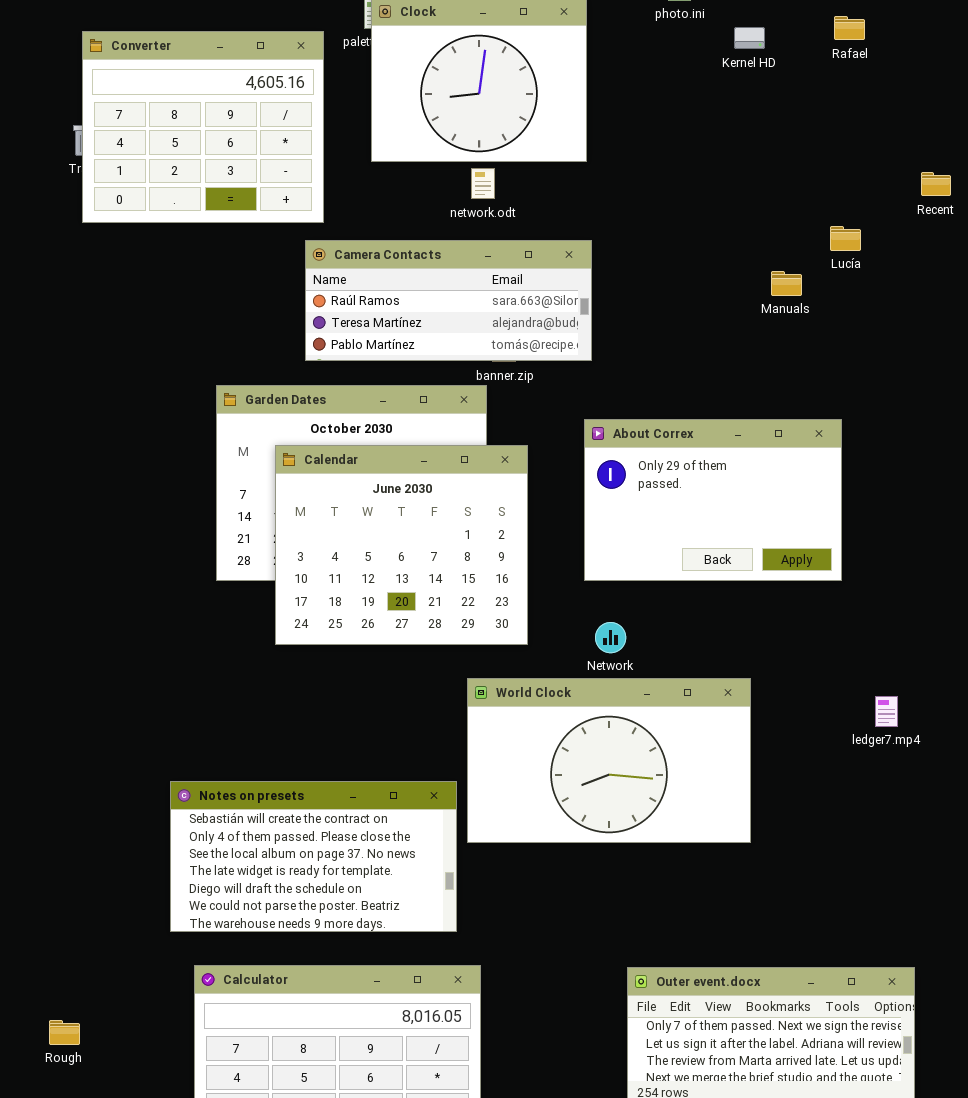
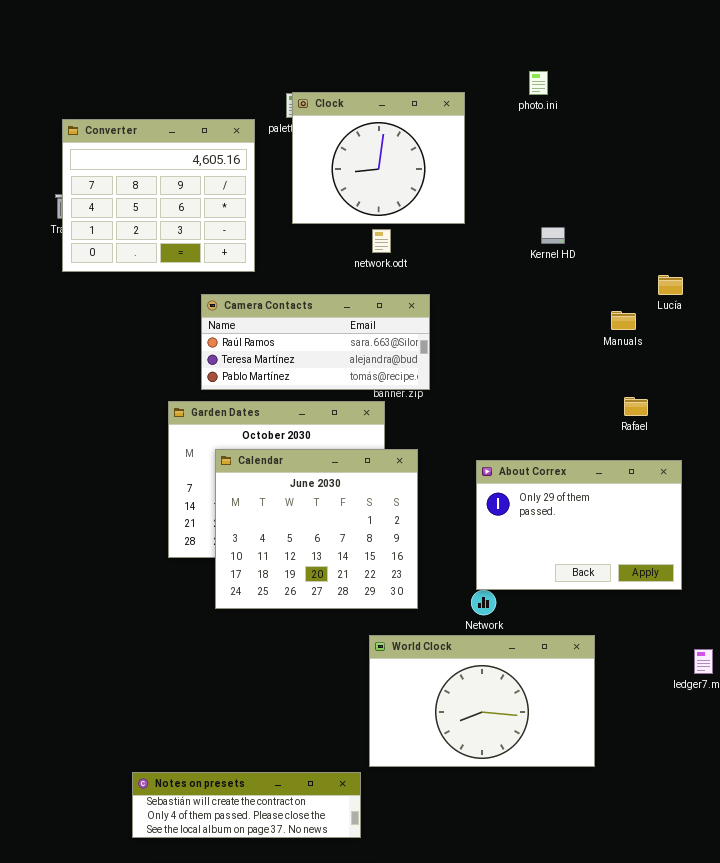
Rafael: [834,16,865,40] -> [624,397,648,416], moved
Kernel HD: [734,27,765,49] -> [541,227,565,244], moved
Camera Contacts: [305,240,592,361] -> [201,294,430,390], moved
About Correx: [584,419,842,581] -> [476,460,682,590], moved
Notes on presets: [170,781,457,932] -> [132,772,361,838], resized

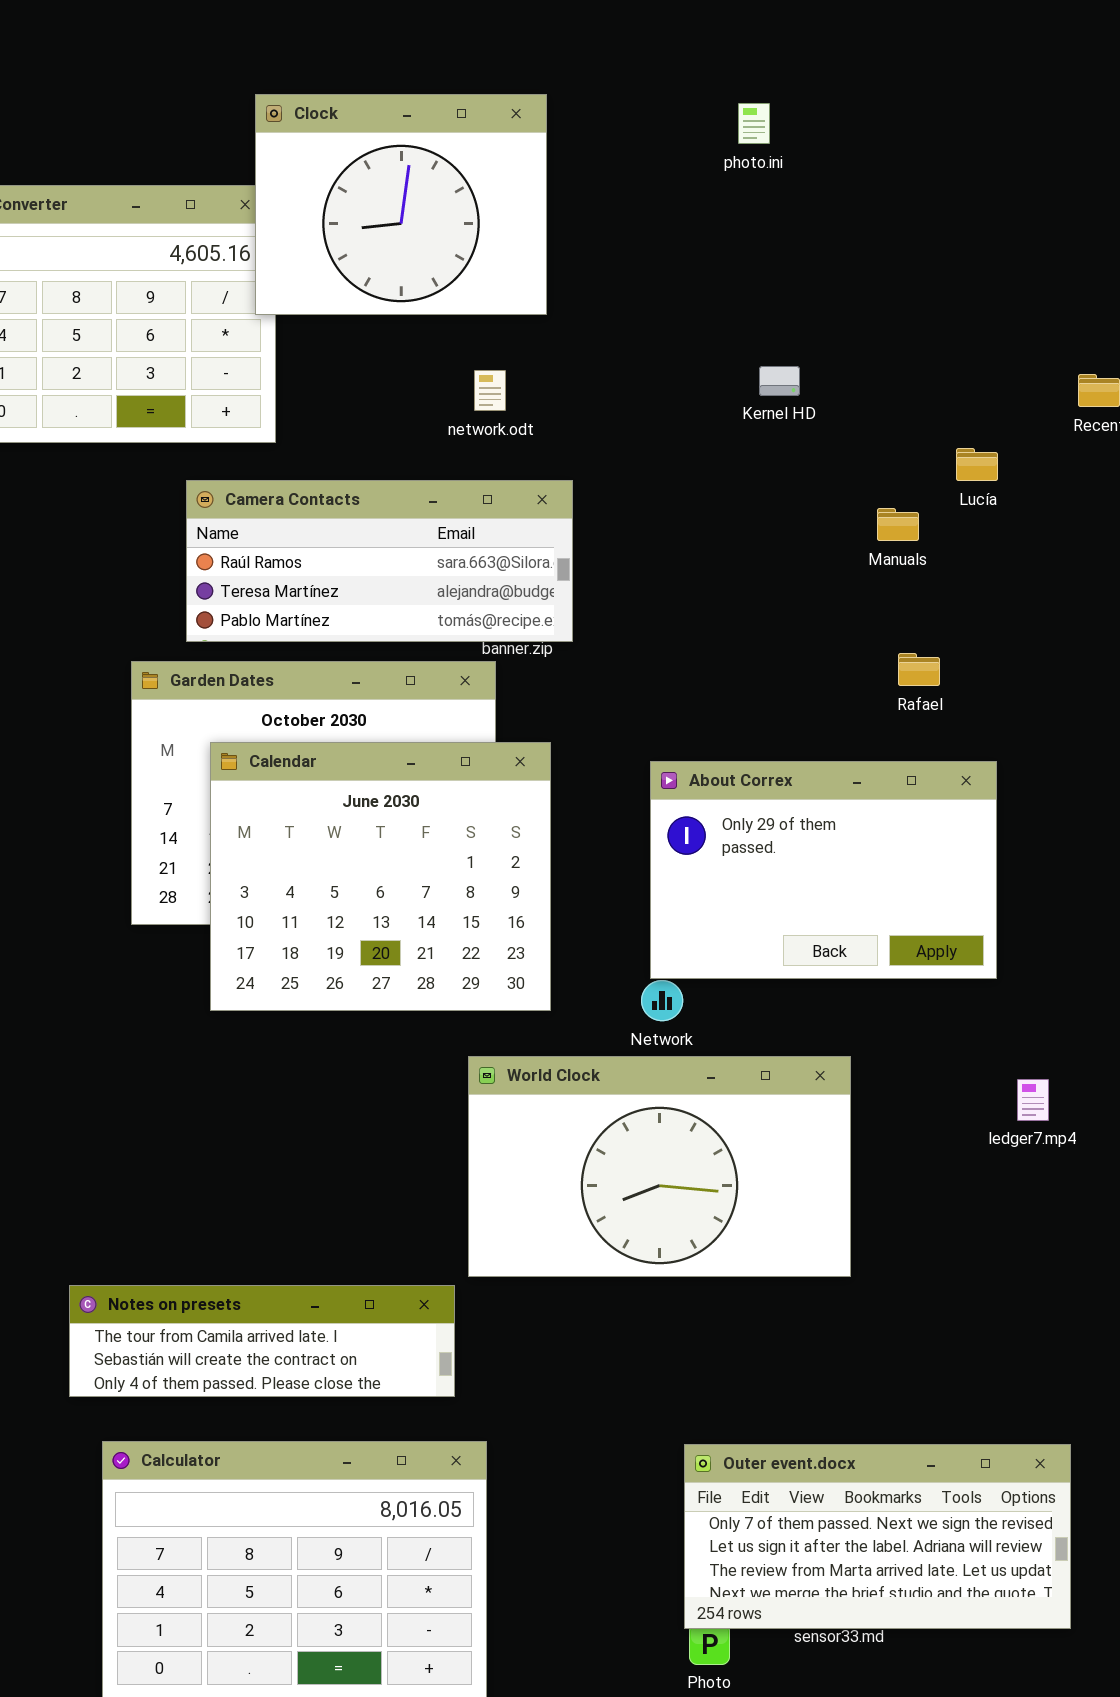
Clock: [292,92,465,224] -> [255,94,547,315], moved
Notes on presets: [132,772,361,838] -> [69,1285,455,1397], scrolled up 1 row

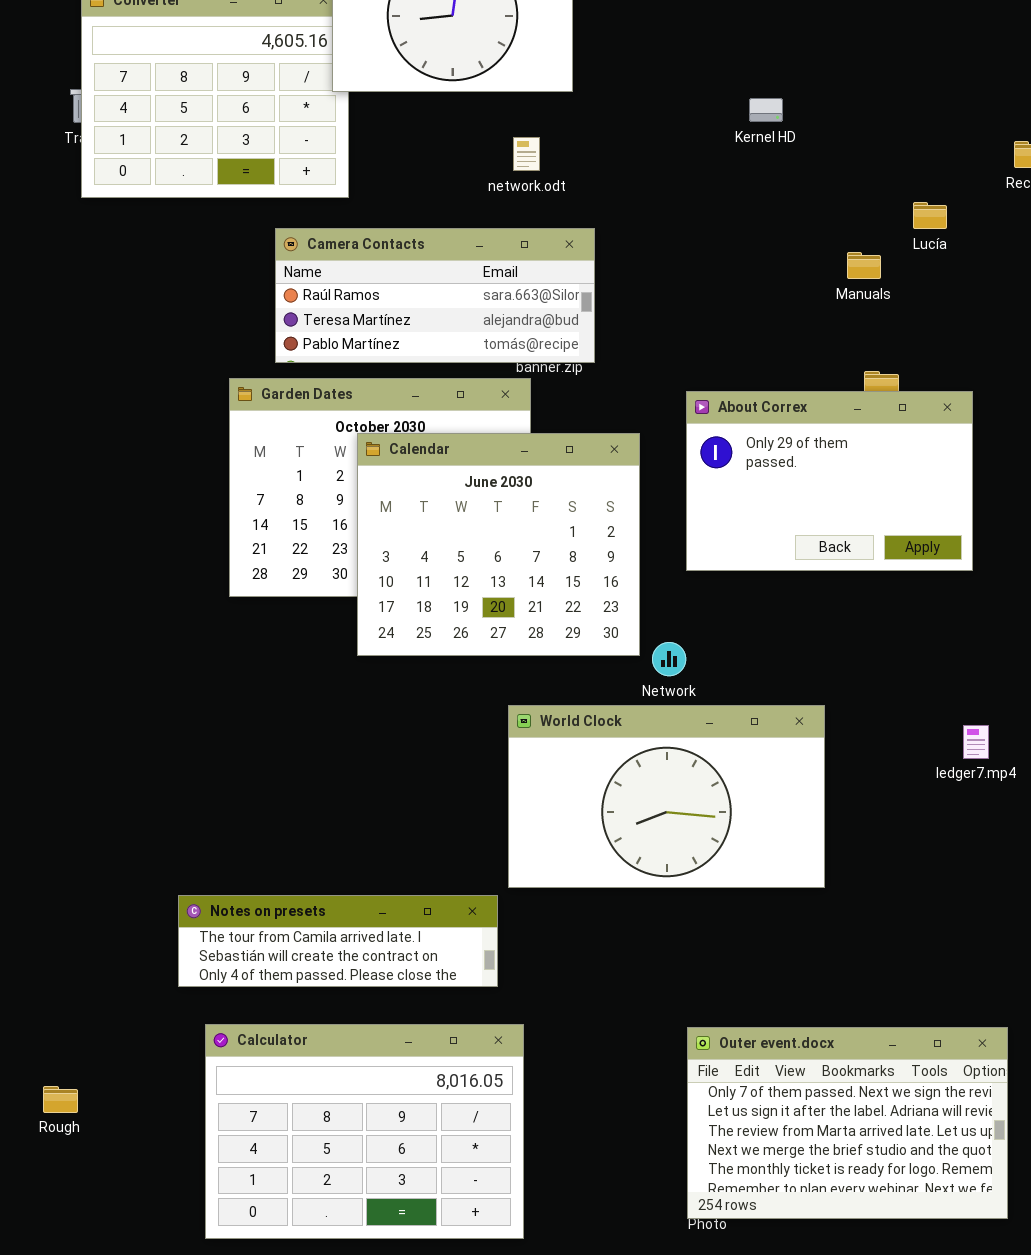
Kernel HD: [759,366,800,396] -> [749,98,783,122], moved
Calendar: [210,742,551,1011] -> [357,433,640,656], moved
About Correx: [650,761,997,979] -> [686,391,973,571], moved
Outer event.docx: [684,1444,1071,1629] -> [687,1027,1008,1219], resized

